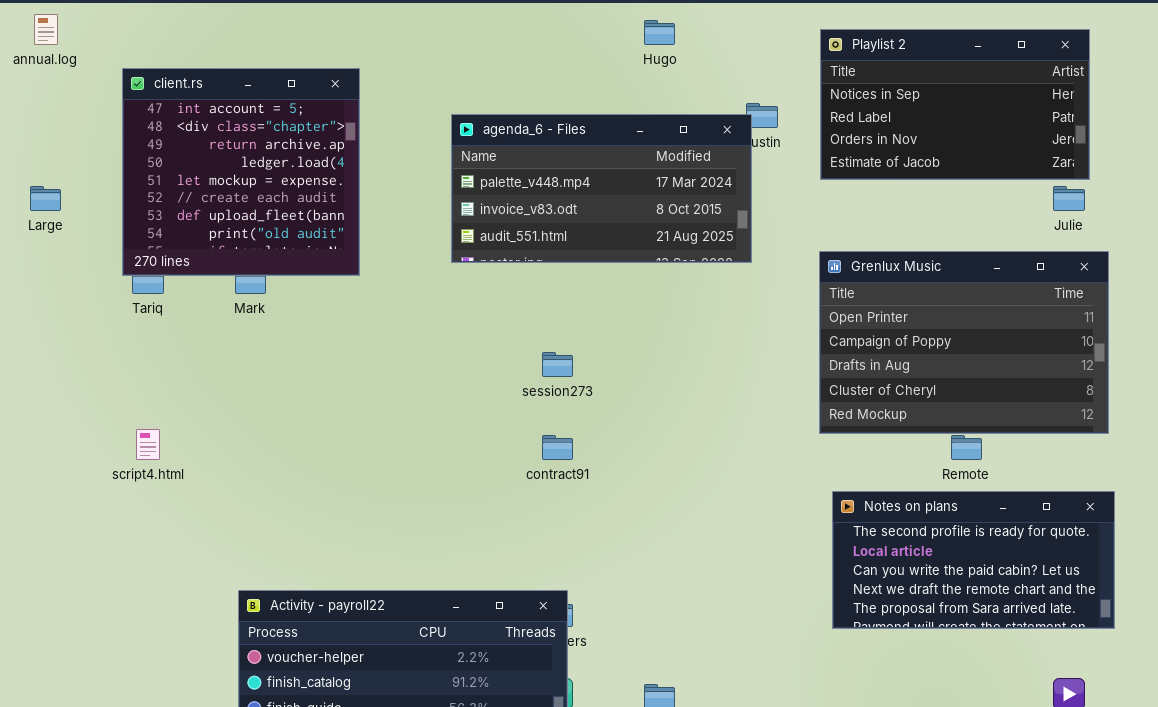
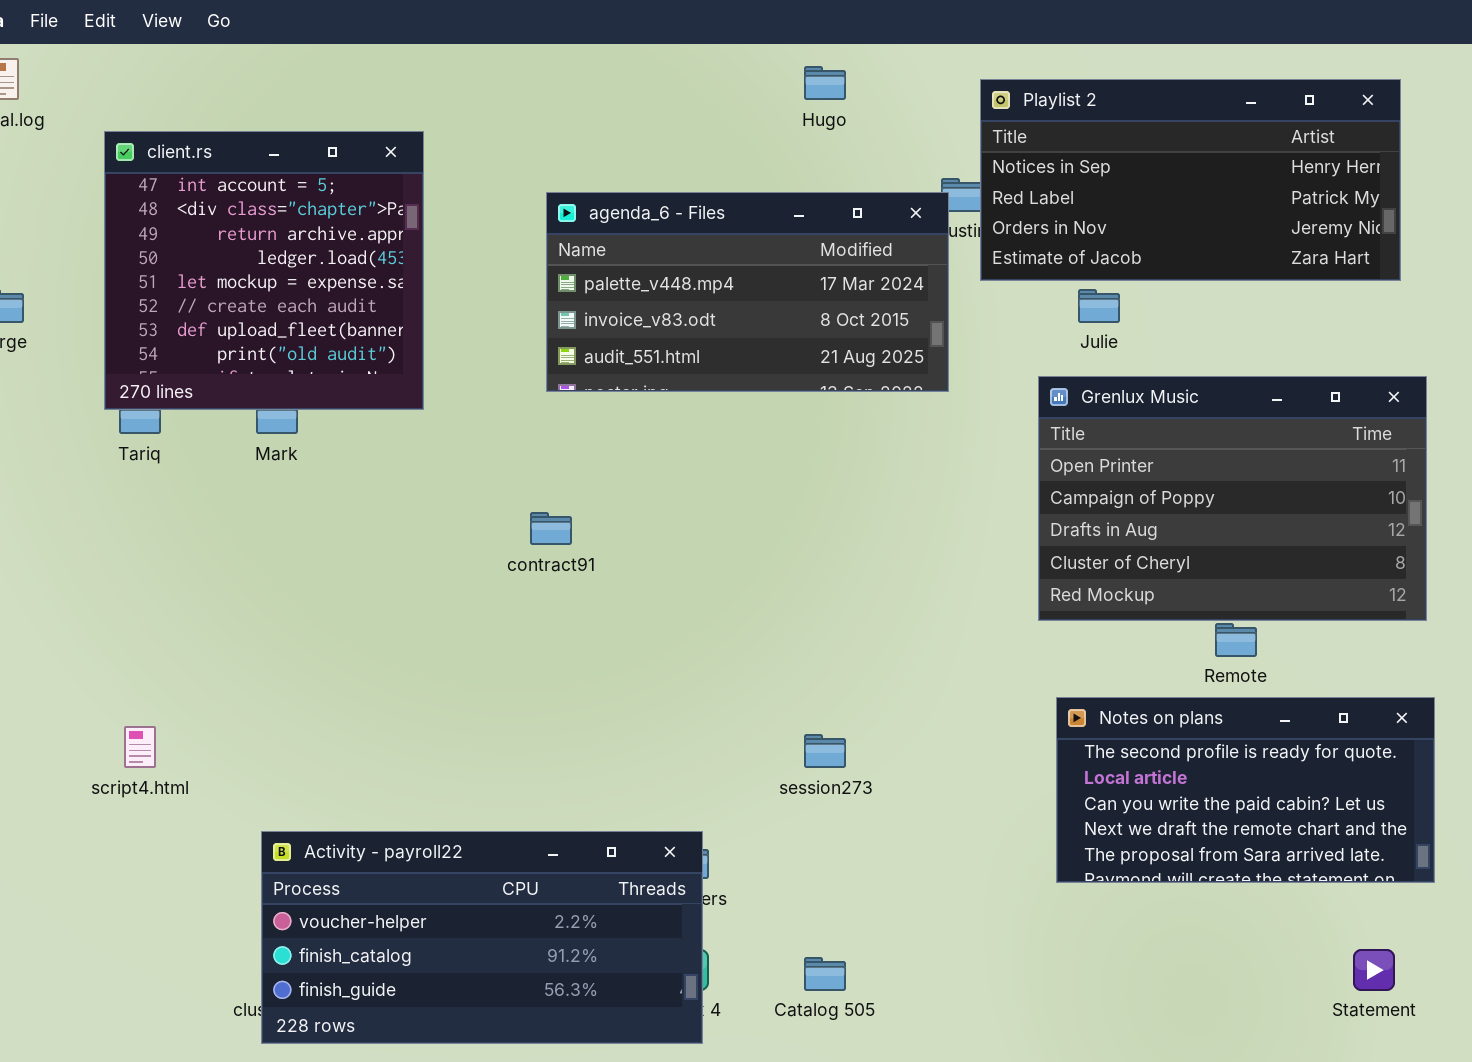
Playlist 2: [820,29,1090,180] -> [980,79,1401,281], resized
Julie: [1053,186,1085,211] -> [1078,289,1120,323], moved
session273: [542,352,573,377] -> [804,734,846,768], moved
script4.html: [136,429,160,460] -> [124,726,156,768], moved
contract91: [542,435,573,460] -> [530,512,572,545], moved

